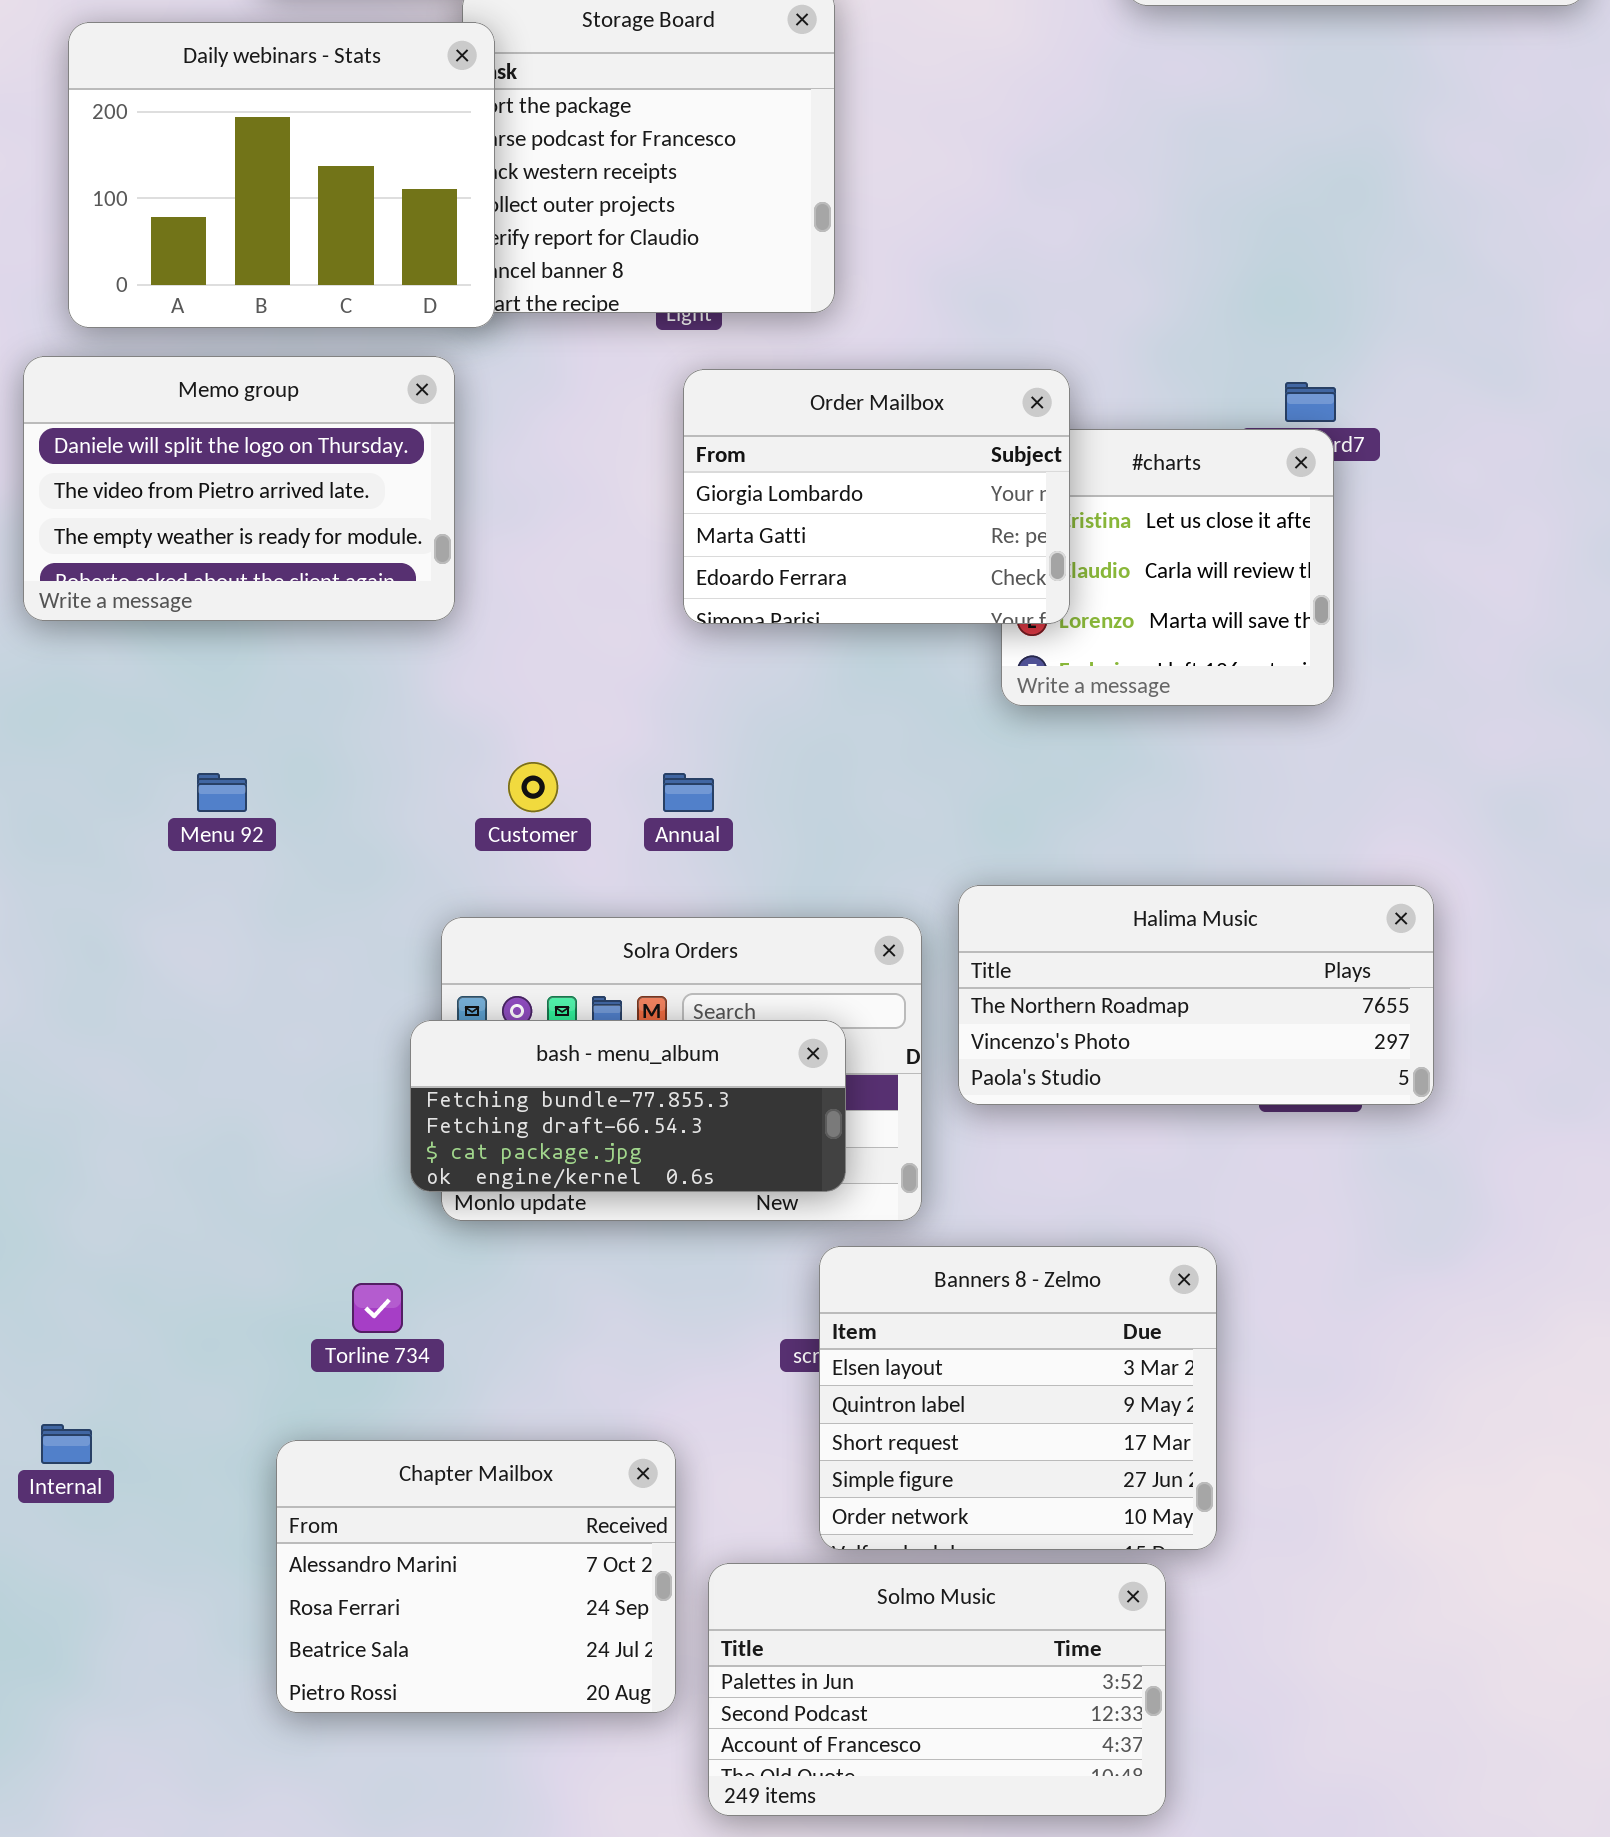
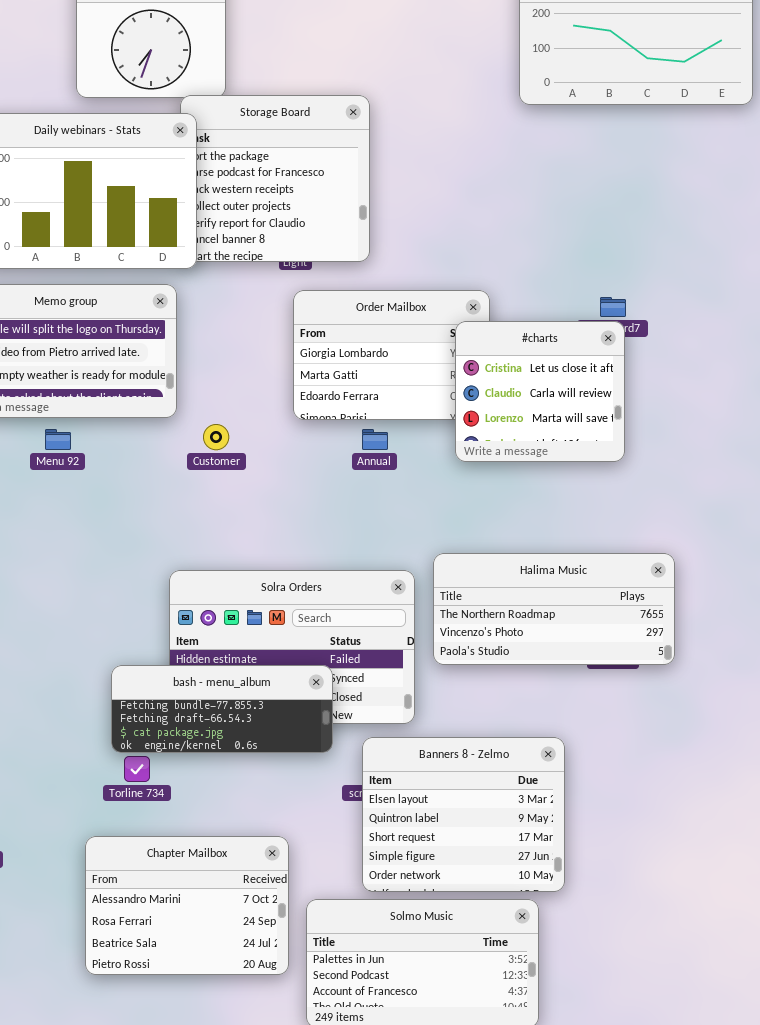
#charts: [1001,429,1334,706] -> [455,321,625,462], raised
Customer: [508,762,558,812] -> [203,424,229,450], moved
Menu 92: [197,773,247,812] -> [45,429,71,450], moved
Annual: [663,773,714,812] -> [362,429,388,450], moved
bash - menu_album: [410,1020,846,1192] -> [111,665,333,753], moved

